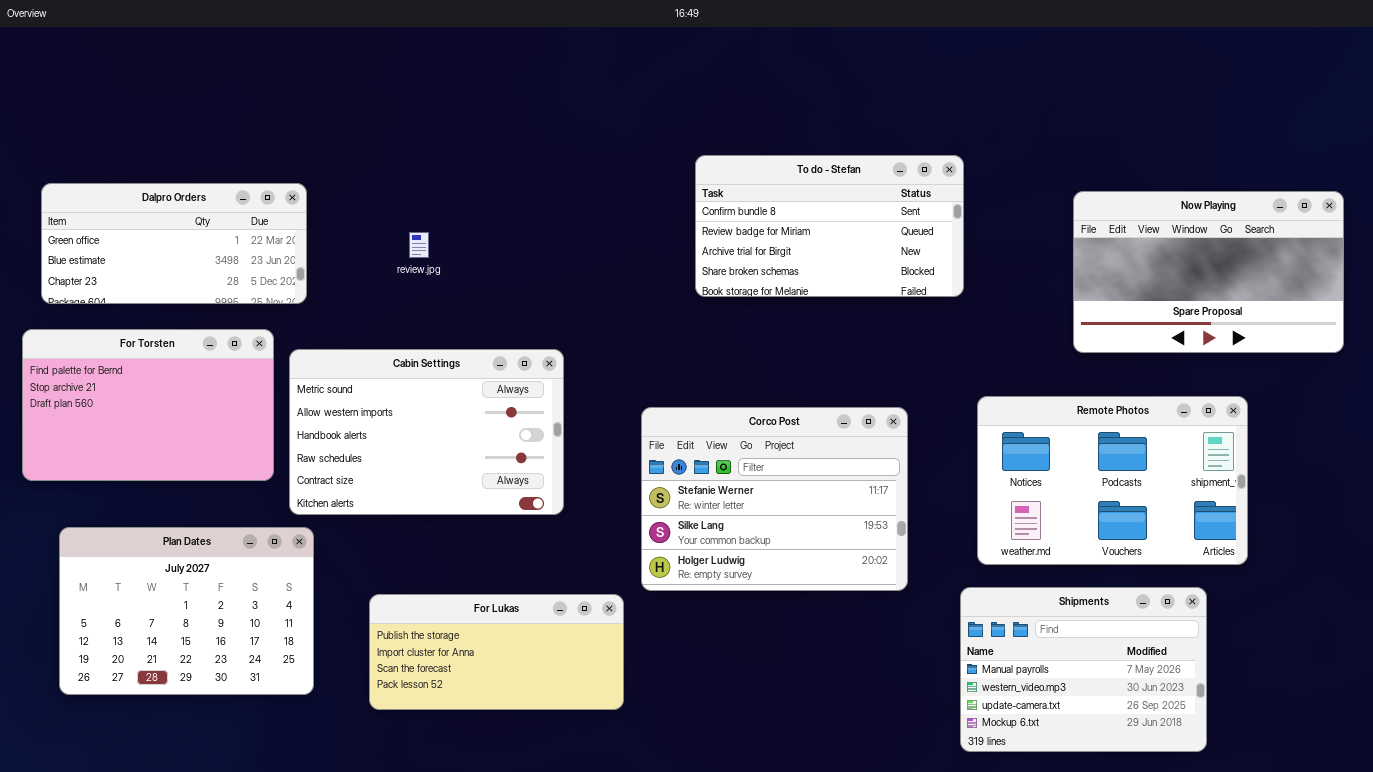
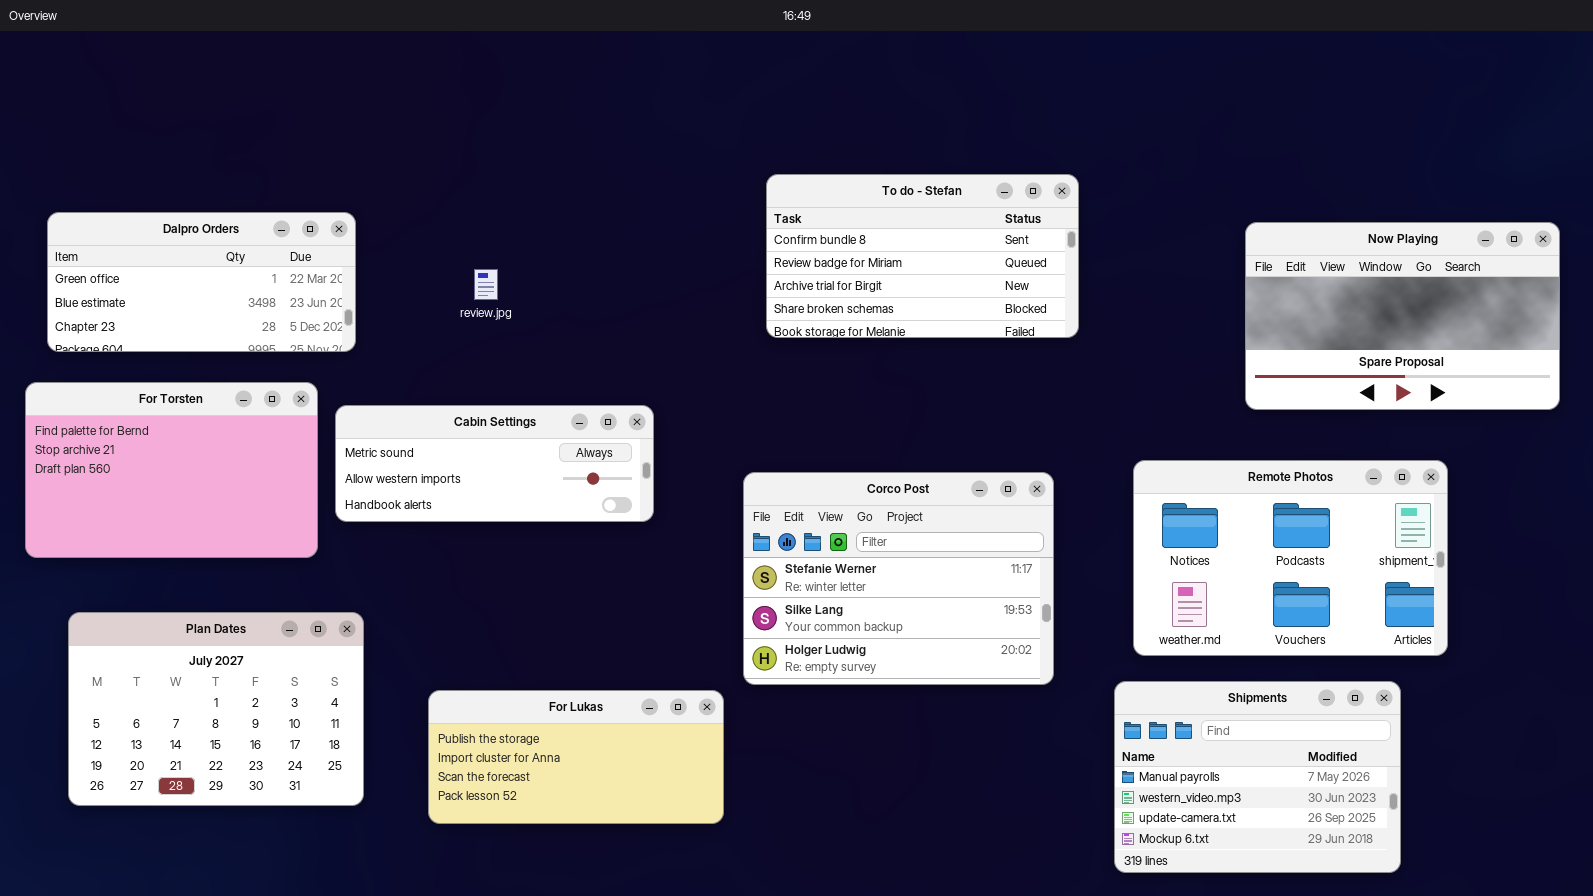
To do - Stefan: [695,155,964,297] -> [766,174,1079,338], moved
Cabin Settings: [289,349,564,515] -> [335,405,654,522], resized

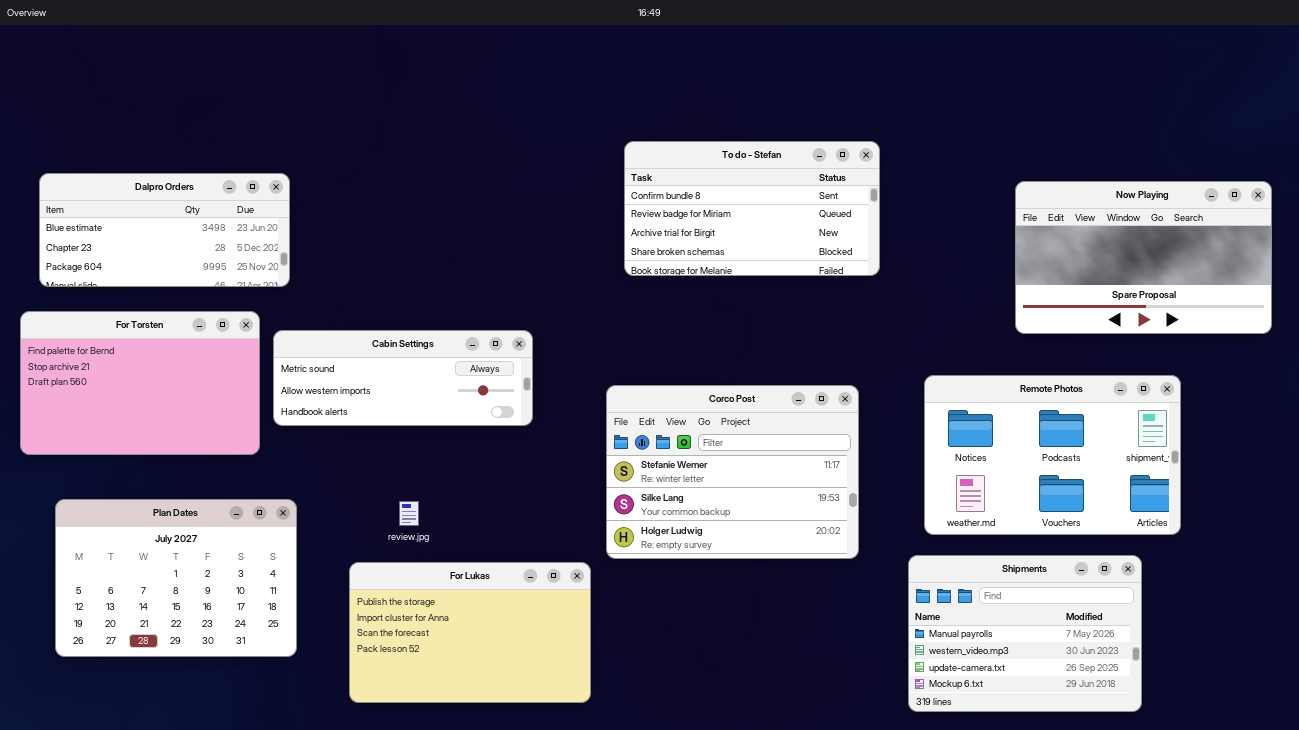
Dalpro Orders: [47,212,356,352] -> [39,173,290,287], scrolled down 1 row
review.jpg: [474,269,498,300] -> [399,501,419,526], moved
For Lukas: [428,690,724,824] -> [349,562,591,703], resized

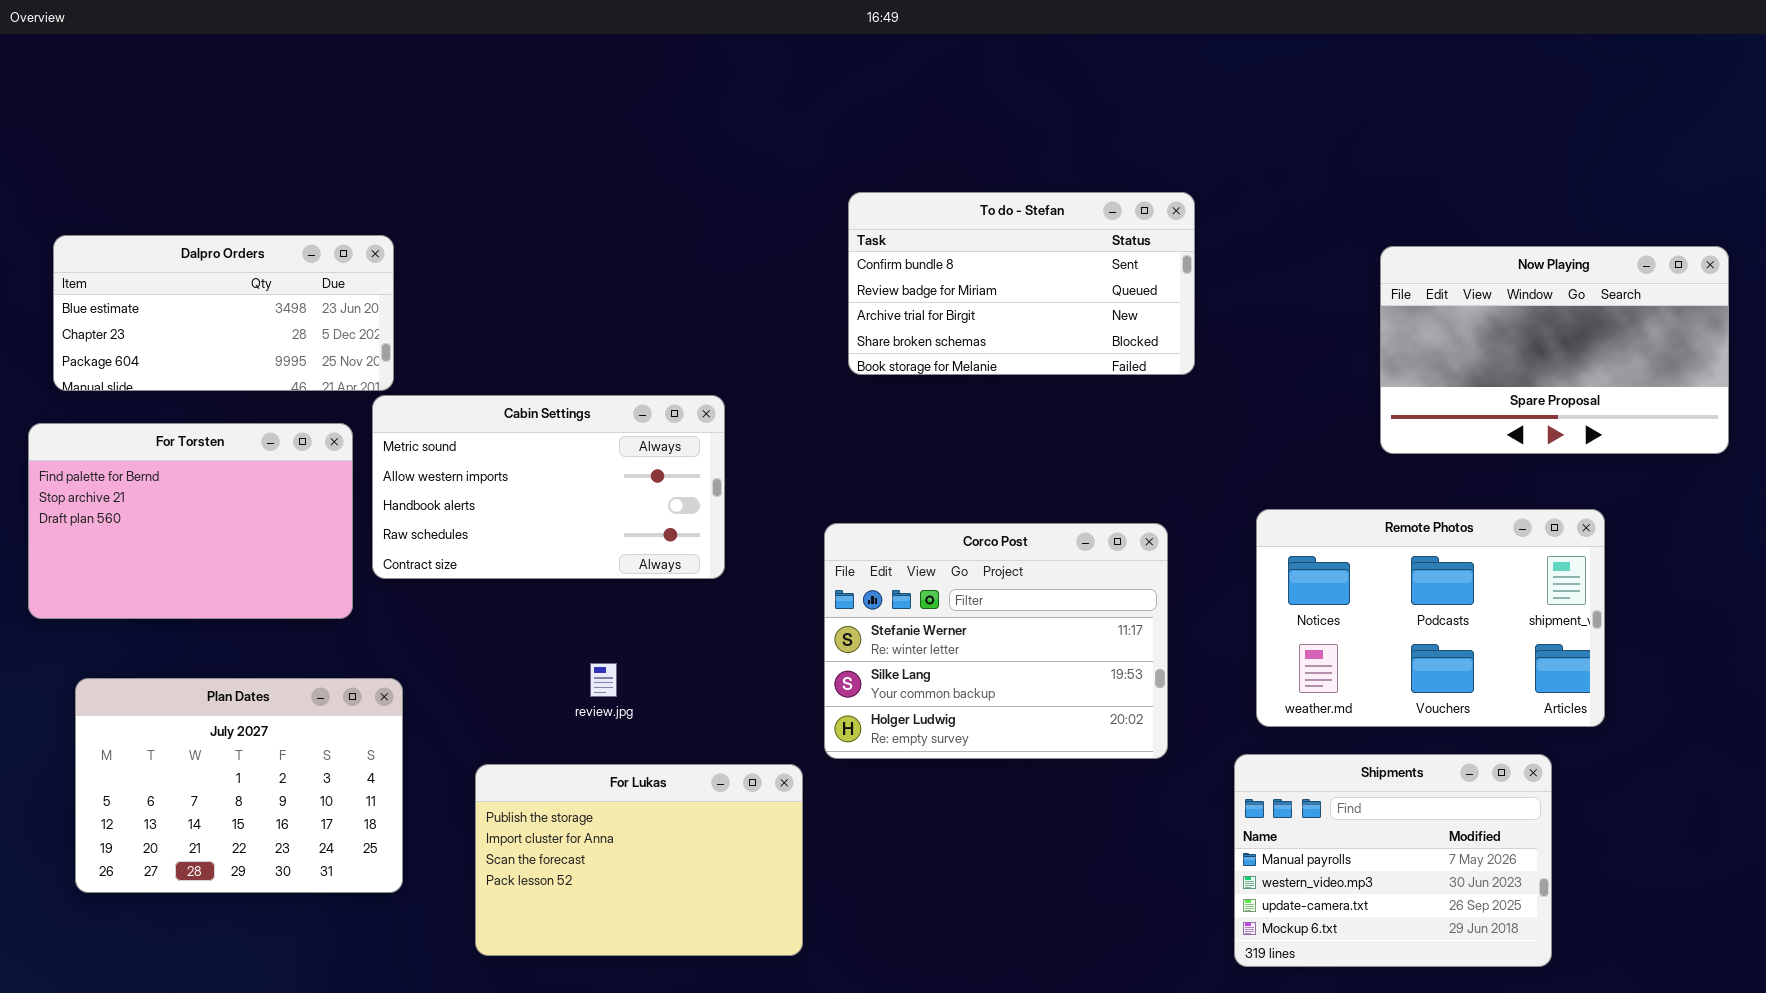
Cabin Settings: [273,330,533,426] -> [372,395,725,579], resized
review.jpg: [399,501,419,526] -> [590,663,617,697], moved

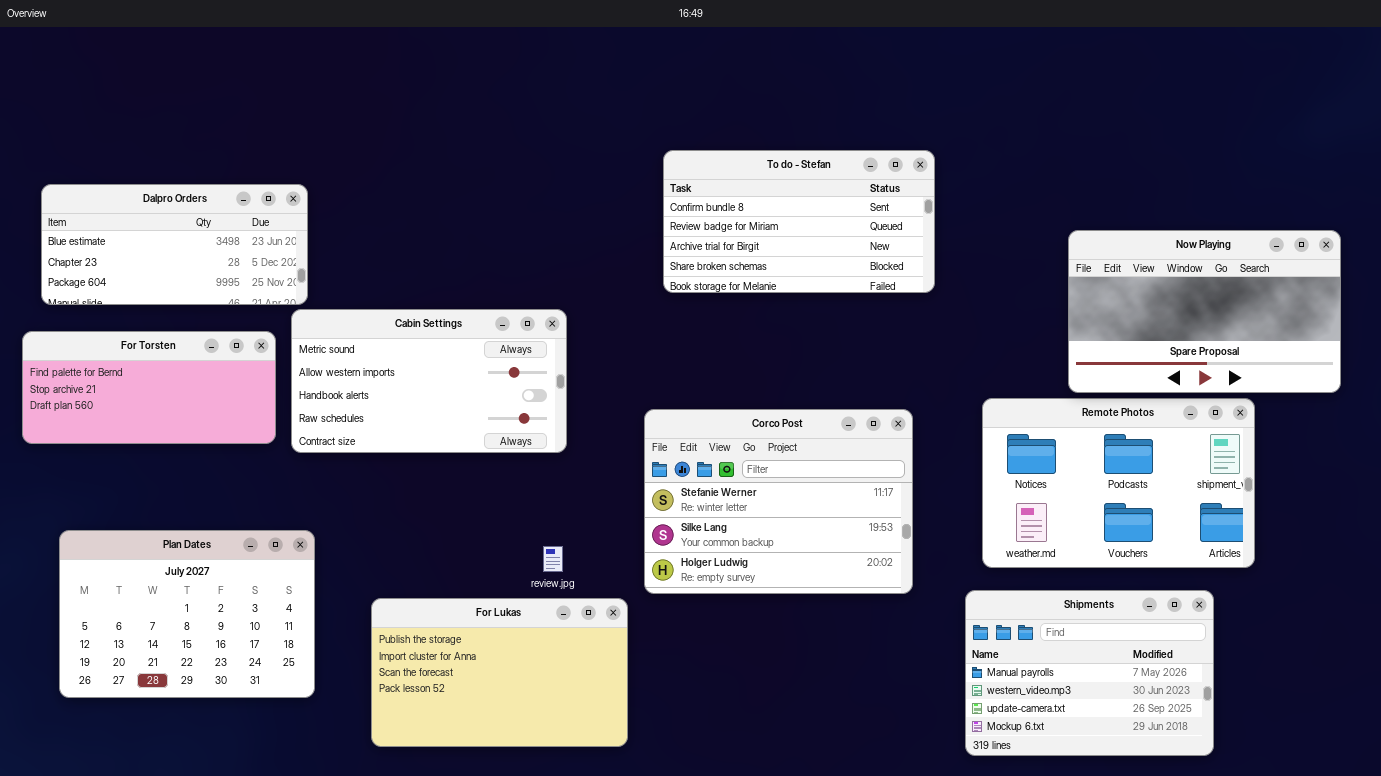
Now Playing: [1380,246,1729,454] -> [1068,230,1341,393], moved
For Torsten: [28,423,353,619] -> [22,331,276,444], resized
review.jpg: [590,663,617,697] -> [543,546,563,572], moved

